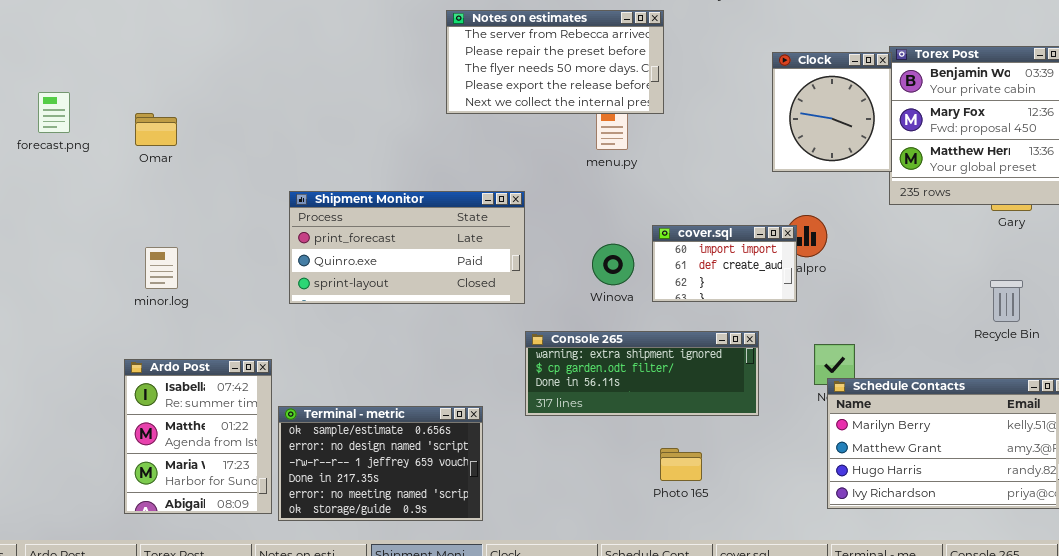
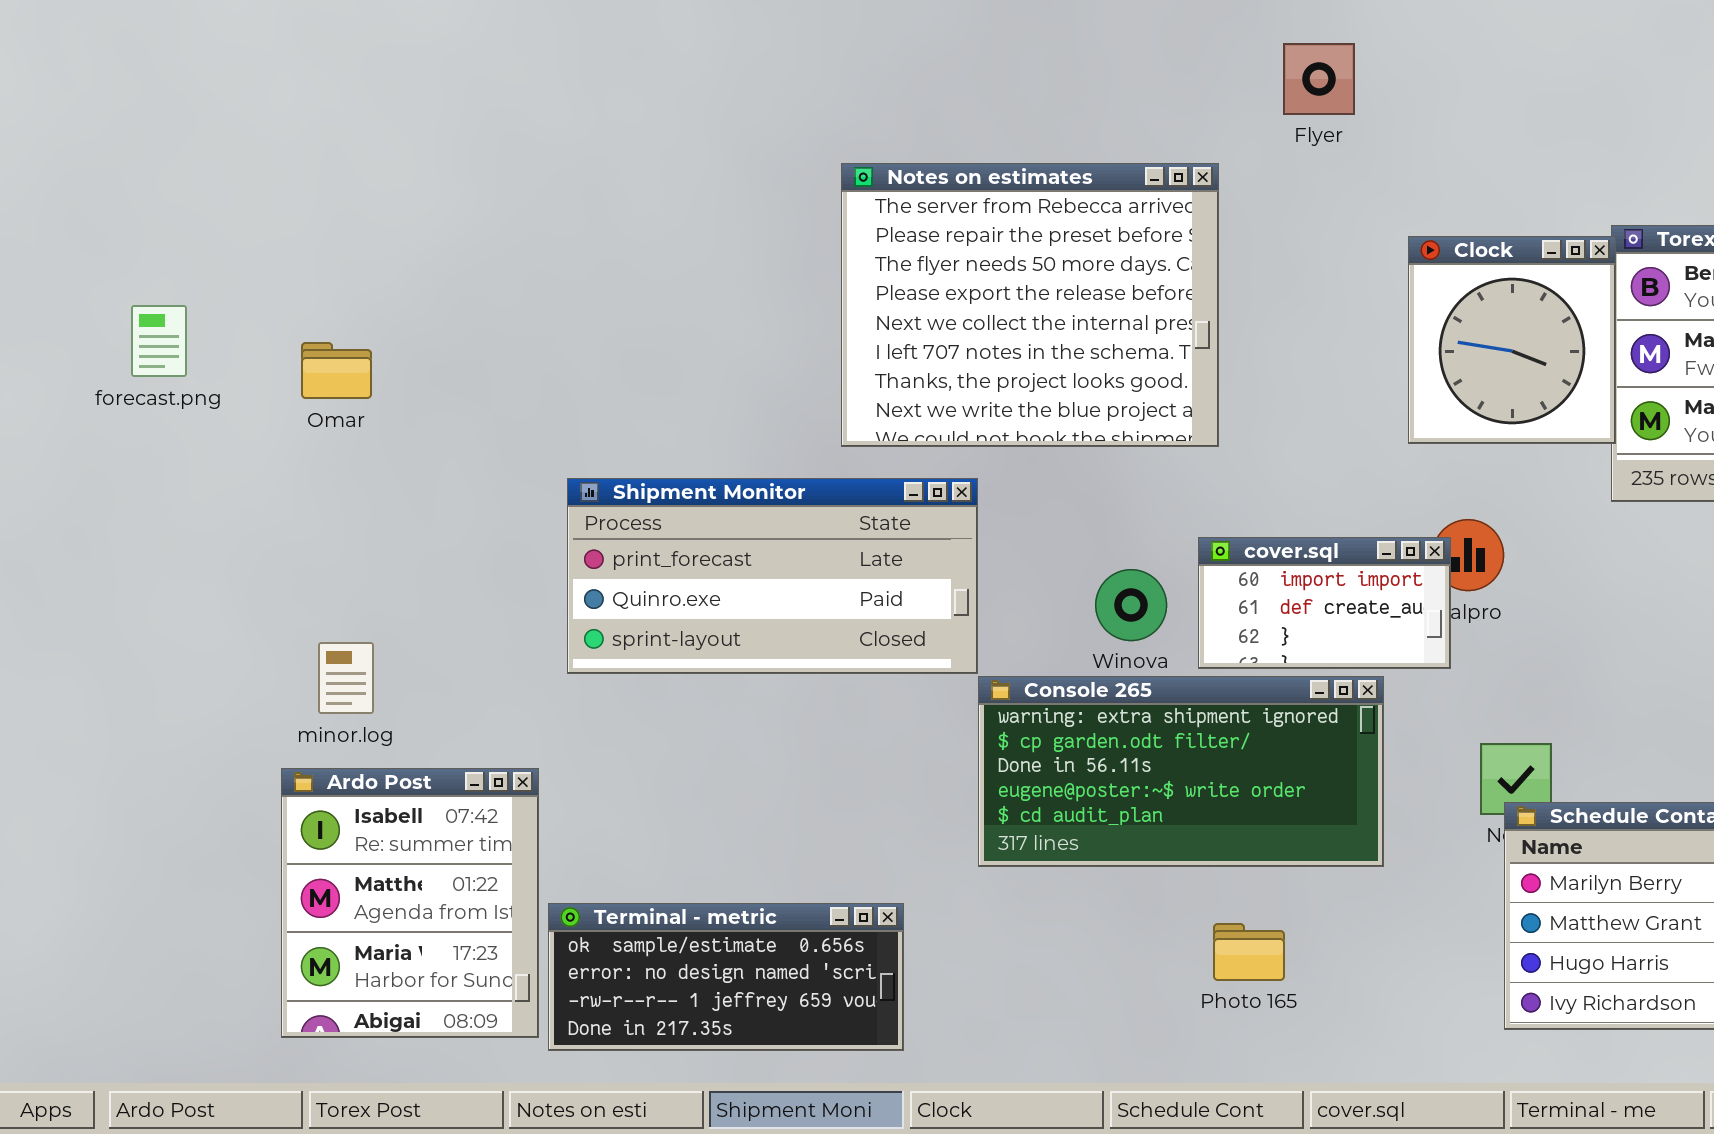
Notes on estimates: [446,10,664,114] -> [841,163,1219,447], resized
minor.log: [145,247,178,289] -> [318,642,374,714], moved
Console 265: [525,331,759,416] -> [978,676,1384,867], resized
Terminal - metric: [278,406,483,521] -> [548,903,904,1051], resized

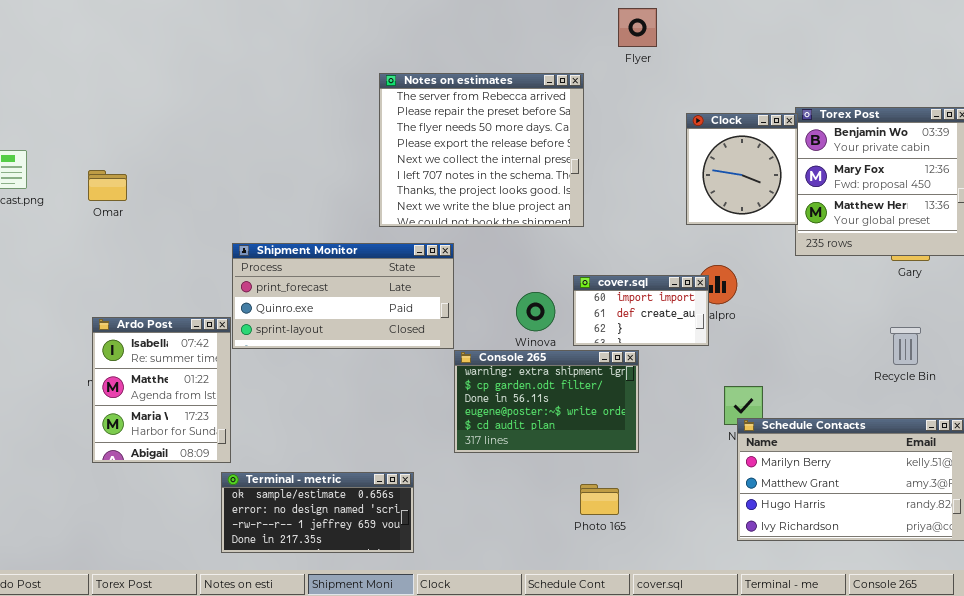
Console 265: [978,676,1384,867] -> [454,350,639,453], resized
Ardo Post: [281,768,539,1038] -> [92,317,231,463], moved

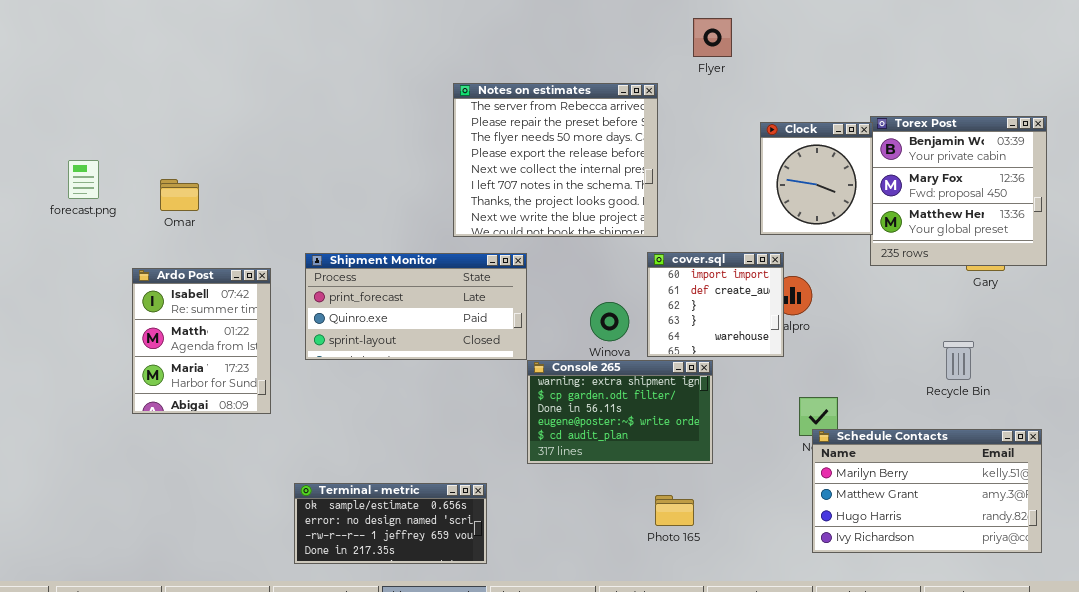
cover.sql: [573,275,709,346] -> [647,252,784,357], resized
Ardo Post: [92,317,231,463] -> [132,268,271,414], moved
Recycle Bin: [890,327,921,365] -> [943,341,974,380], moved

